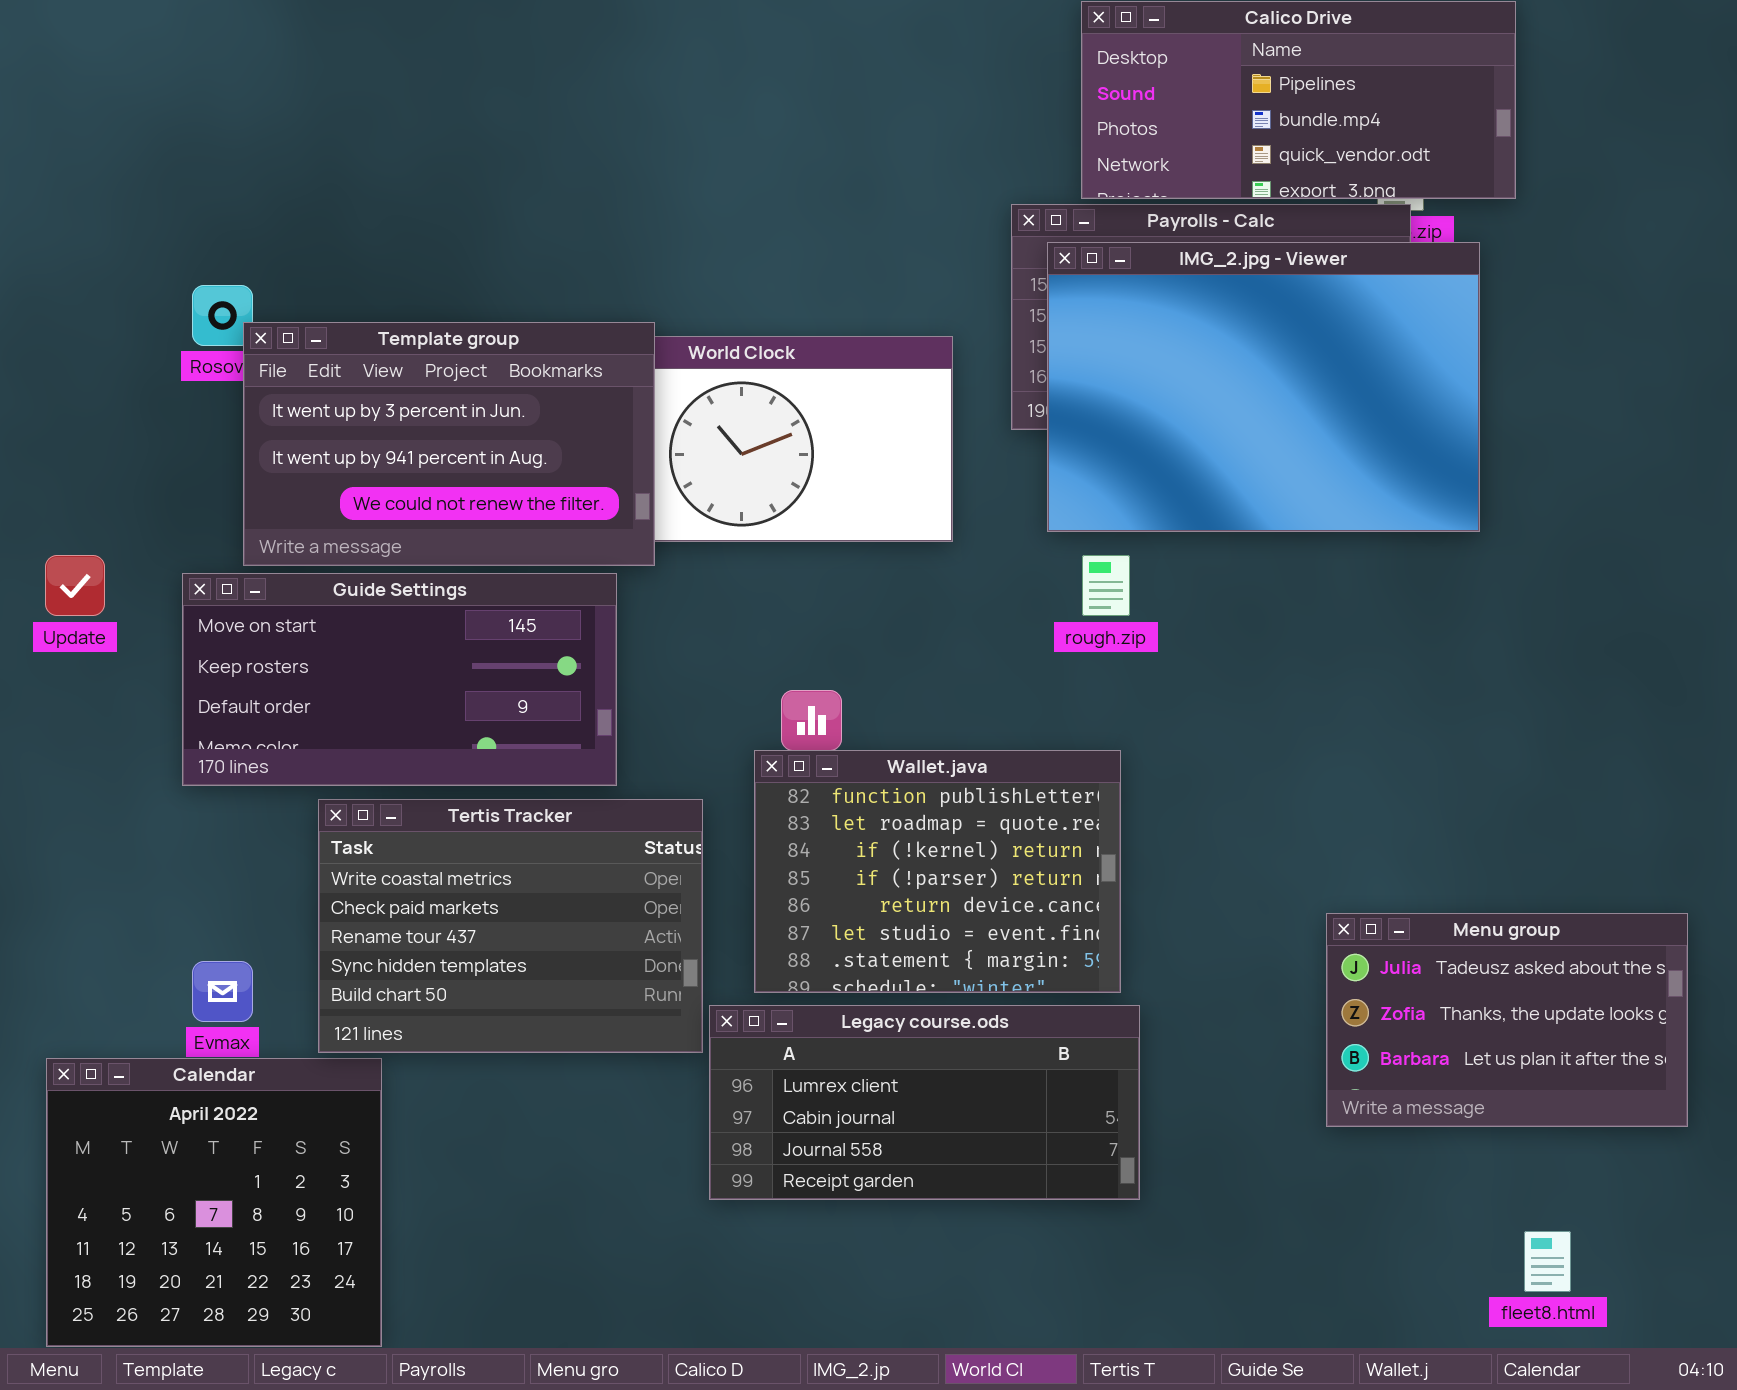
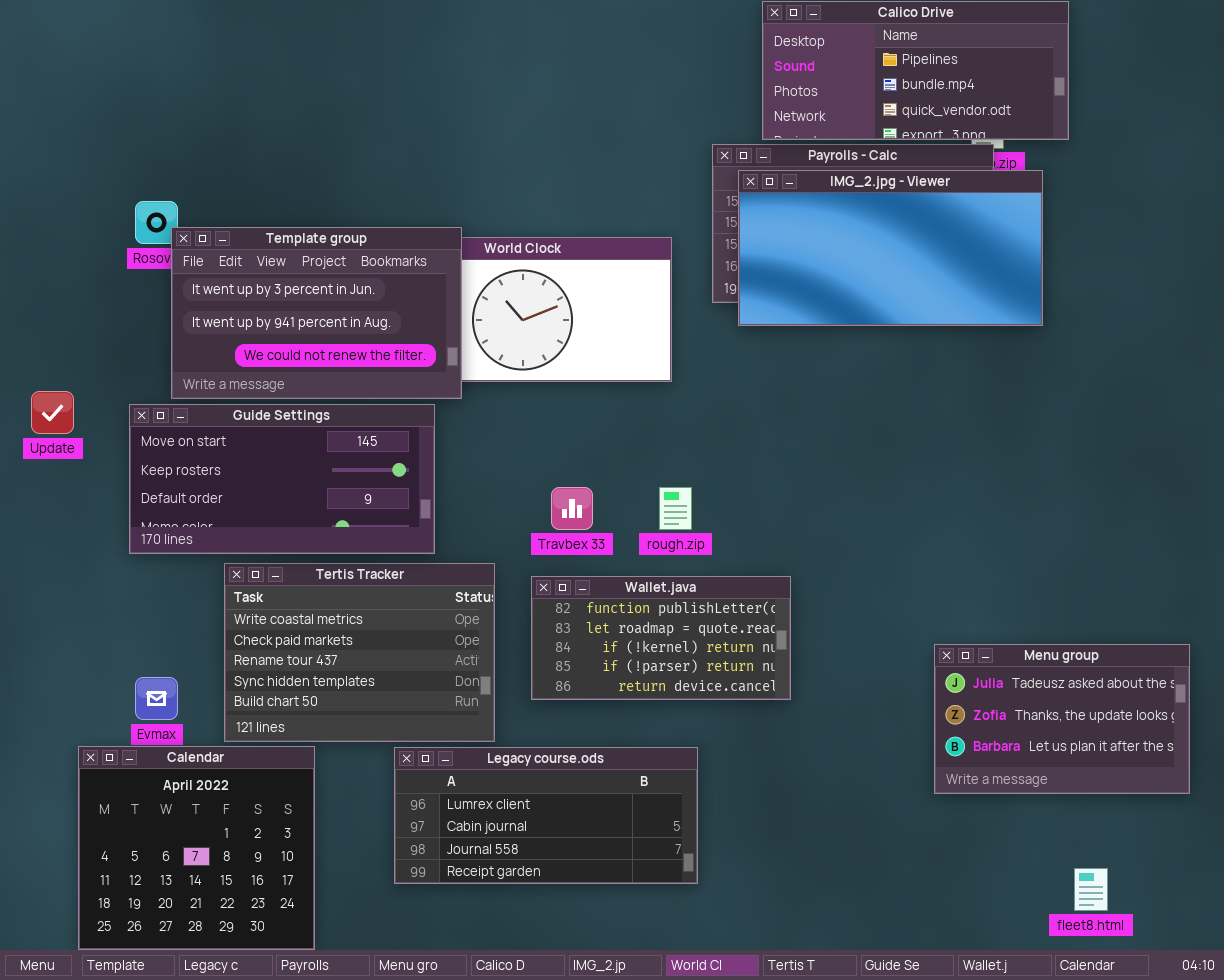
IMG_2.jpg - Viewer: [1047,242,1480,532] -> [738,170,1043,326], resized
rough.zip: [1082,555,1130,616] -> [659,487,692,530], moved
Wallet.java: [754,750,1121,993] -> [531,576,791,700], resized
Legacy course.ods: [709,1005,1140,1200] -> [394,747,698,884], moved
Calendar: [46,1058,382,1347] -> [78,746,315,950], moved

